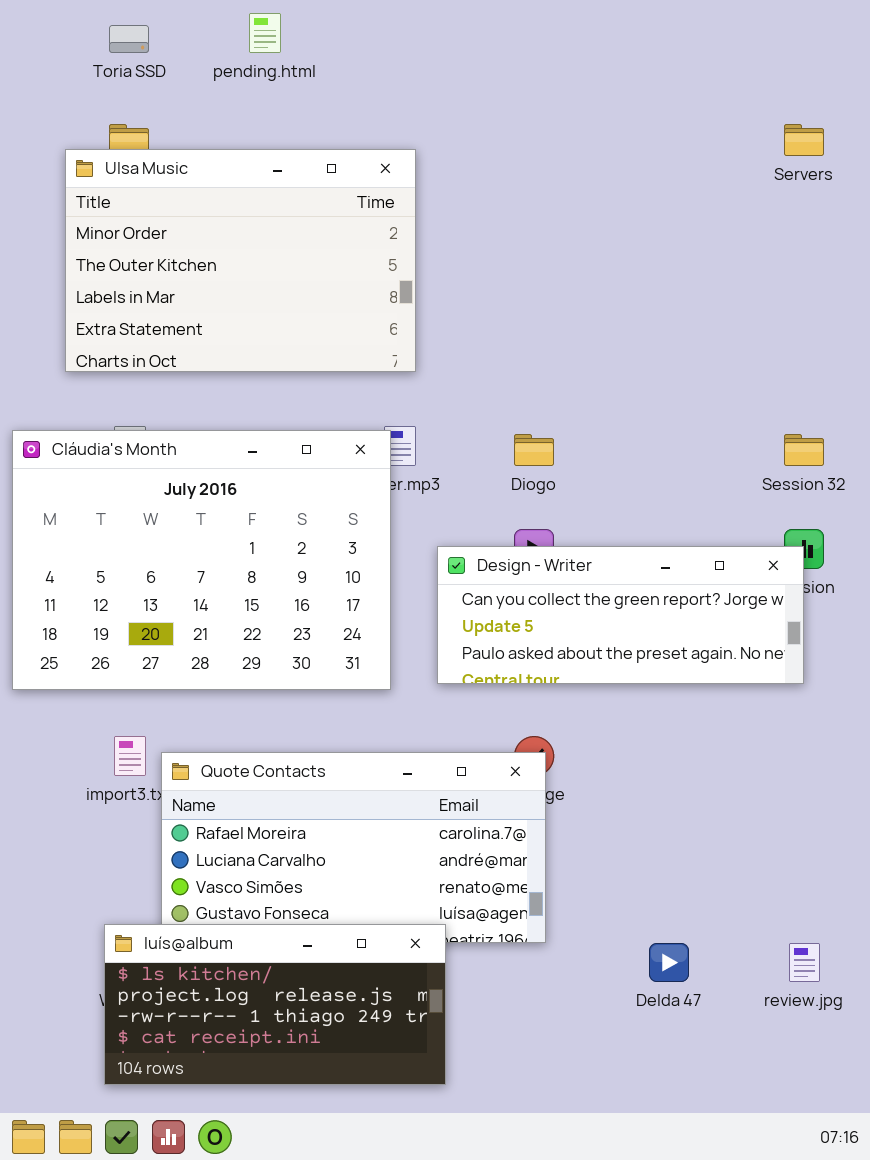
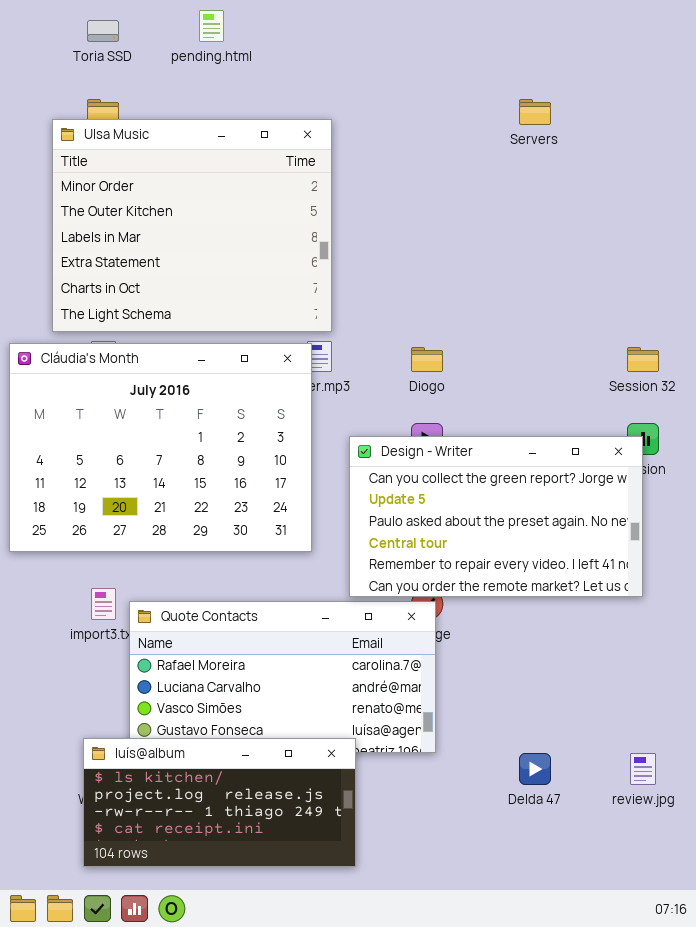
Servers: [784,124,824,156] -> [519,99,551,125], moved
Ulsa Music: [65,149,416,372] -> [52,119,332,332], resized
Design - Writer: [437,546,804,684] -> [349,436,643,597], resized

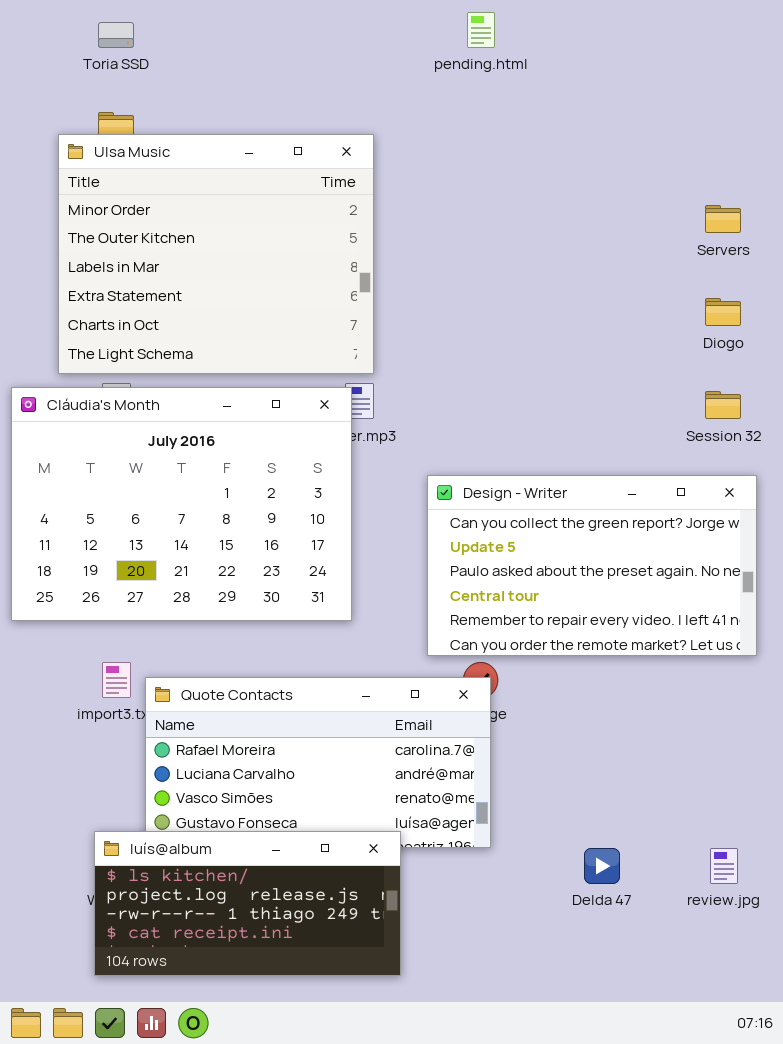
pending.html: [199,10,224,42] -> [467,12,495,48], moved
Servers: [519,99,551,125] -> [705,205,741,233], moved
Diogo: [411,347,443,372] -> [705,298,741,326], moved
Design - Writer: [349,436,643,597] -> [427,475,757,656], moved

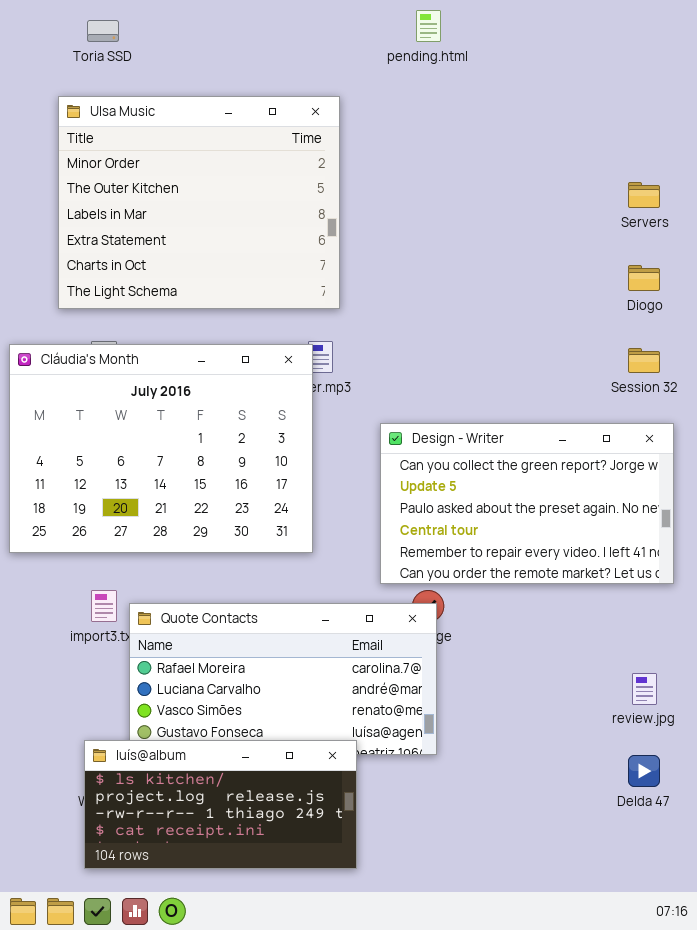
Ulsa Music: [58,134,374,374] -> [58,96,340,309], moved
Delda 47: [584,848,620,884] -> [628,755,660,787], moved
review.jpg: [710,848,738,884] -> [632,673,657,705], moved

